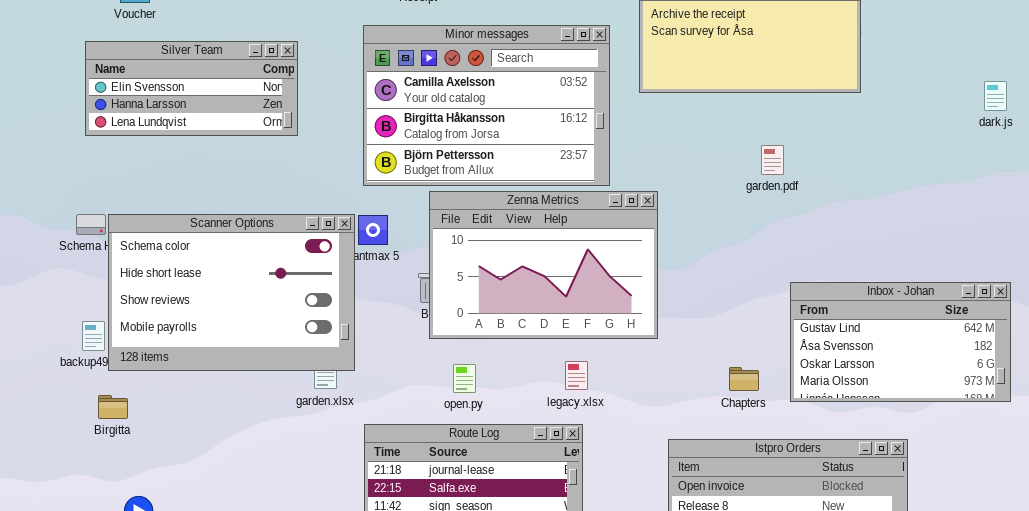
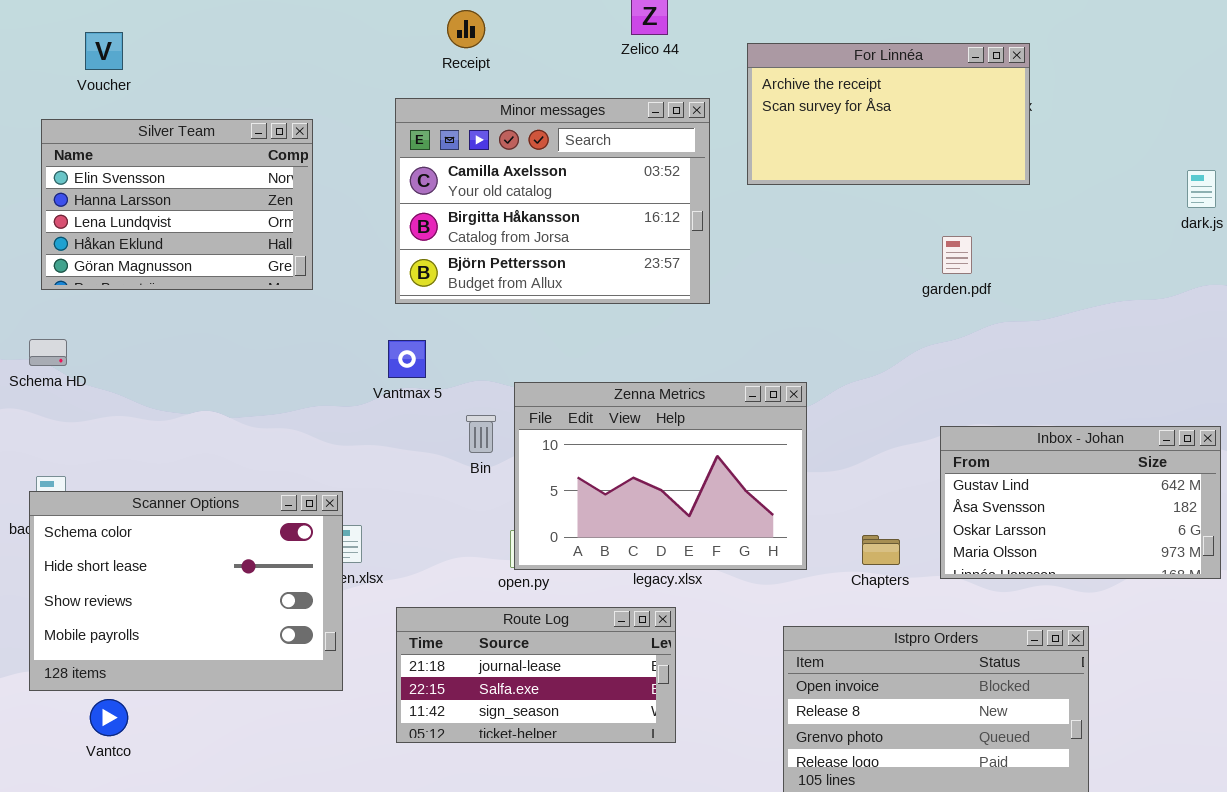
Silver Team: [85,41,298,136] -> [41,119,313,290], resized
garden.pdf: [761,145,784,175] -> [942,236,972,274], moved
Zenna Metrics: [429,191,658,339] -> [514,382,807,570], moved
Scanner Options: [108,214,355,371] -> [29,491,343,691], moved

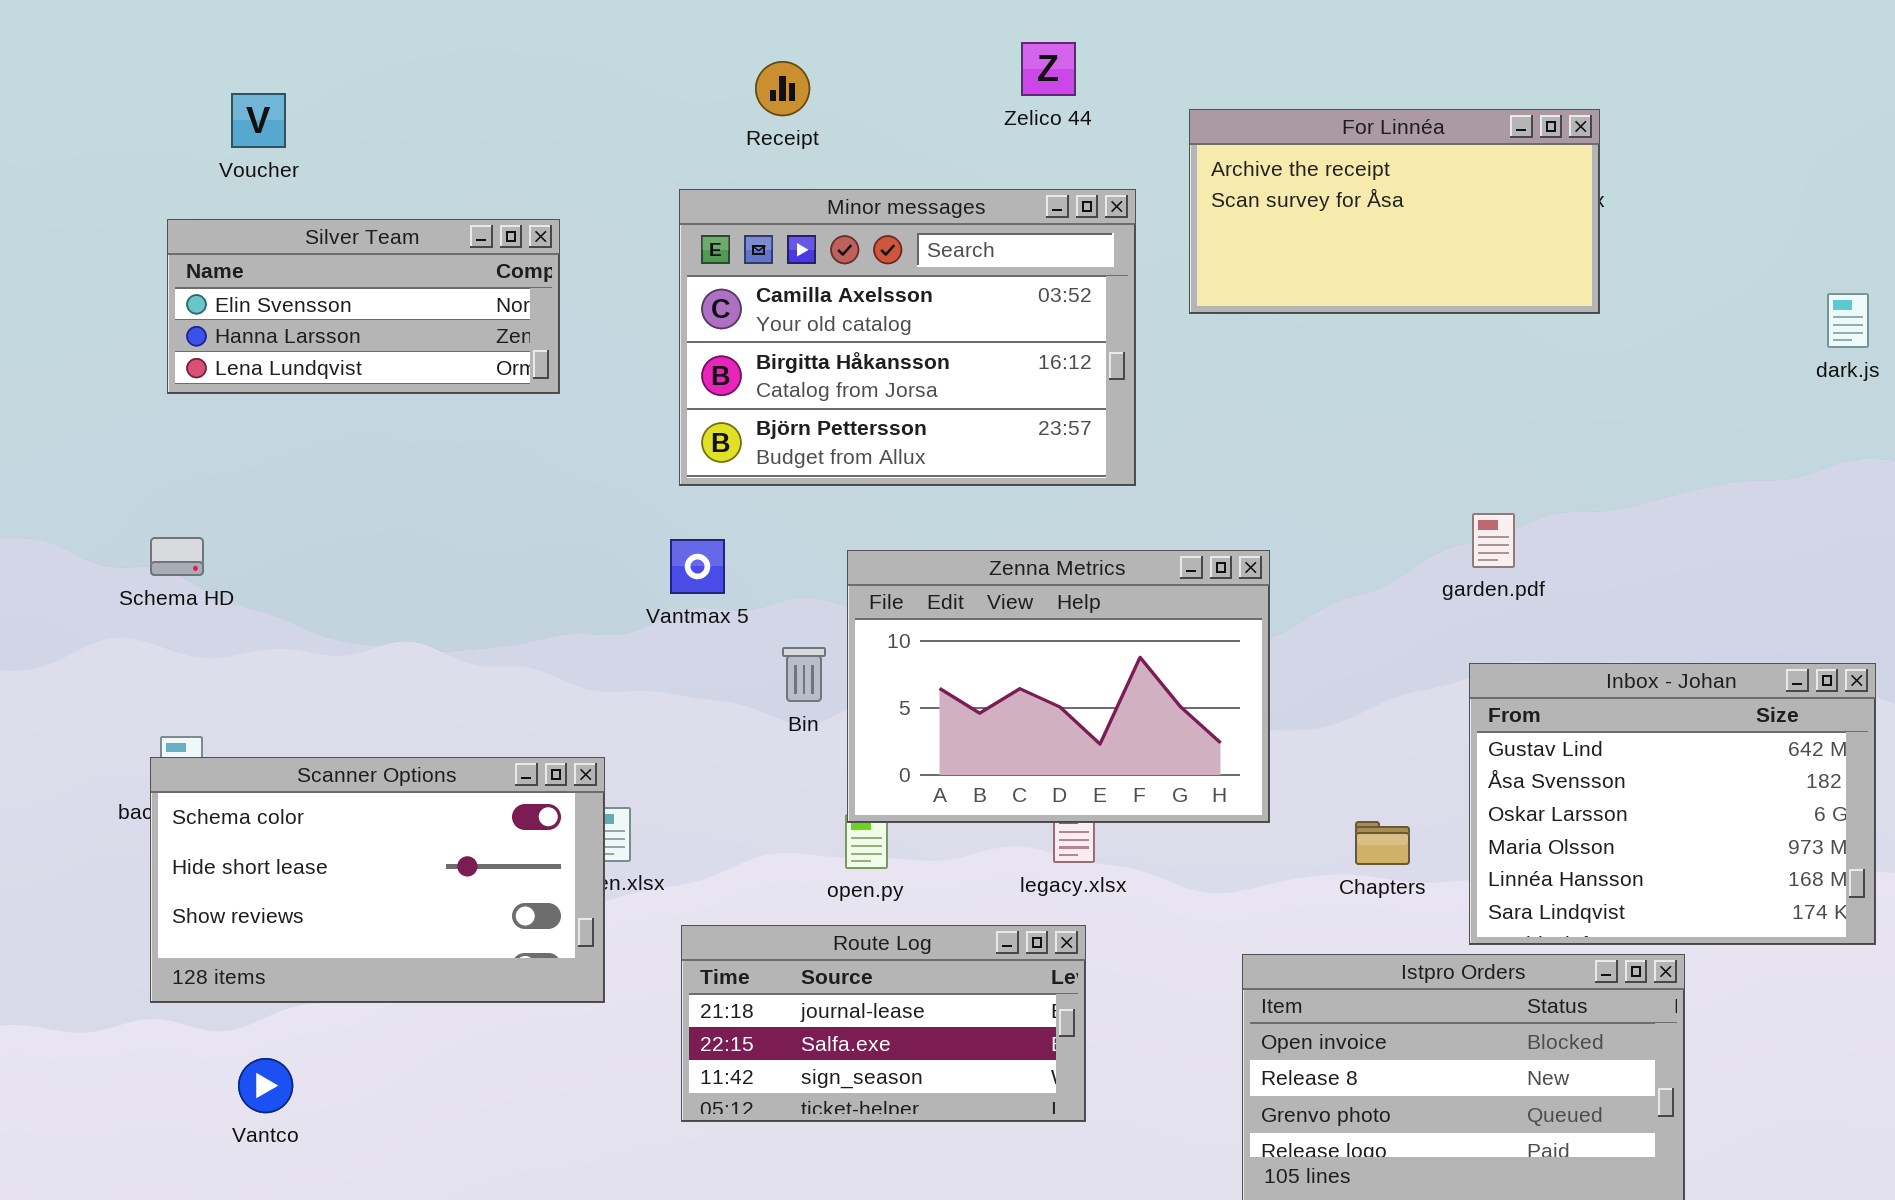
Silver Team: [41,119,313,290] -> [167,219,560,394], resized
garden.pdf: [942,236,972,274] -> [1472,513,1515,568], moved
Zenna Metrics: [514,382,807,570] -> [847,550,1270,823], moved
Inbox - Johan: [940,426,1221,579] -> [1469,663,1876,945], resized
Scanner Options: [29,491,343,691] -> [150,757,605,1003], resized

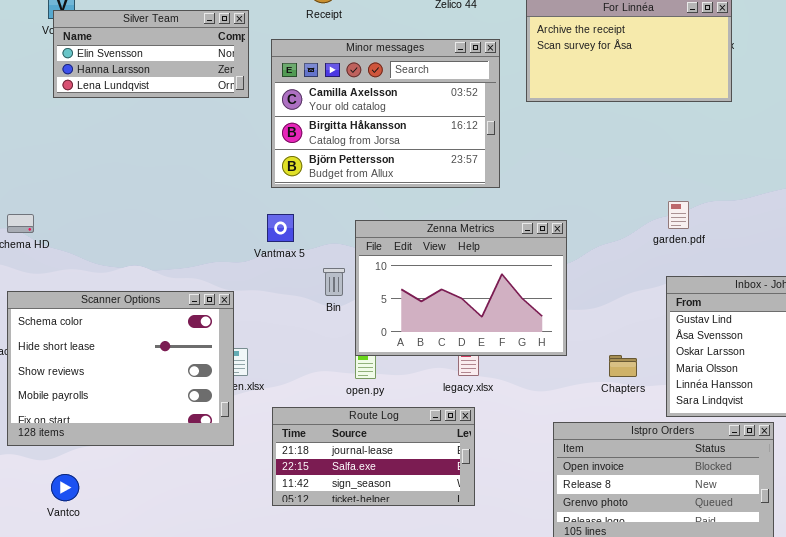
Silver Team: [167,219,560,394] -> [53,10,249,98], moved
Scanner Options: [150,757,605,1003] -> [7,291,234,446], resized

